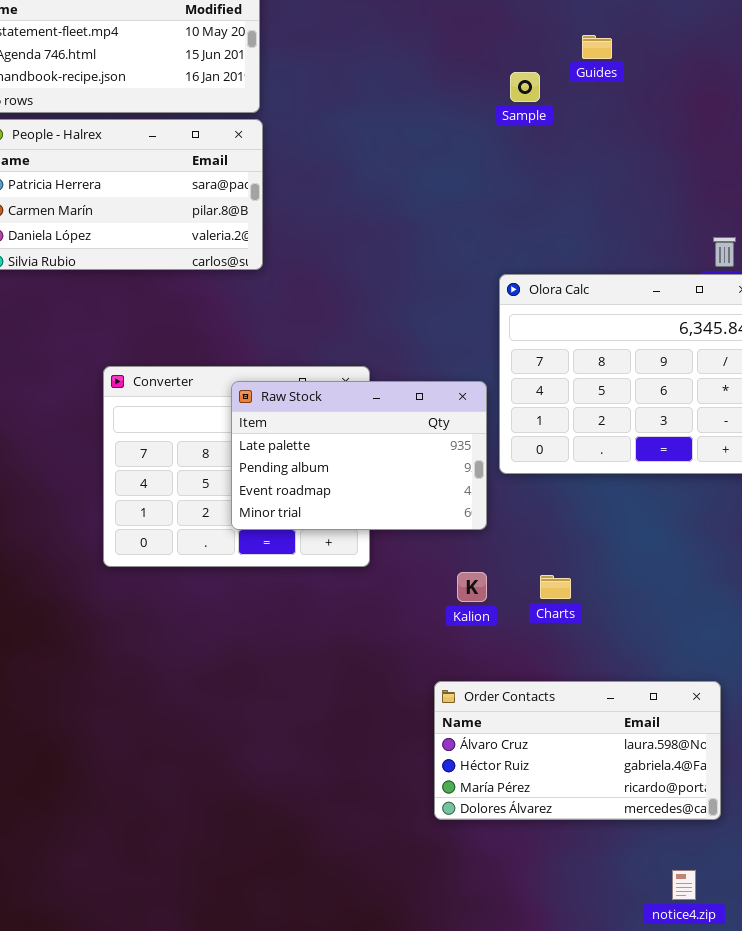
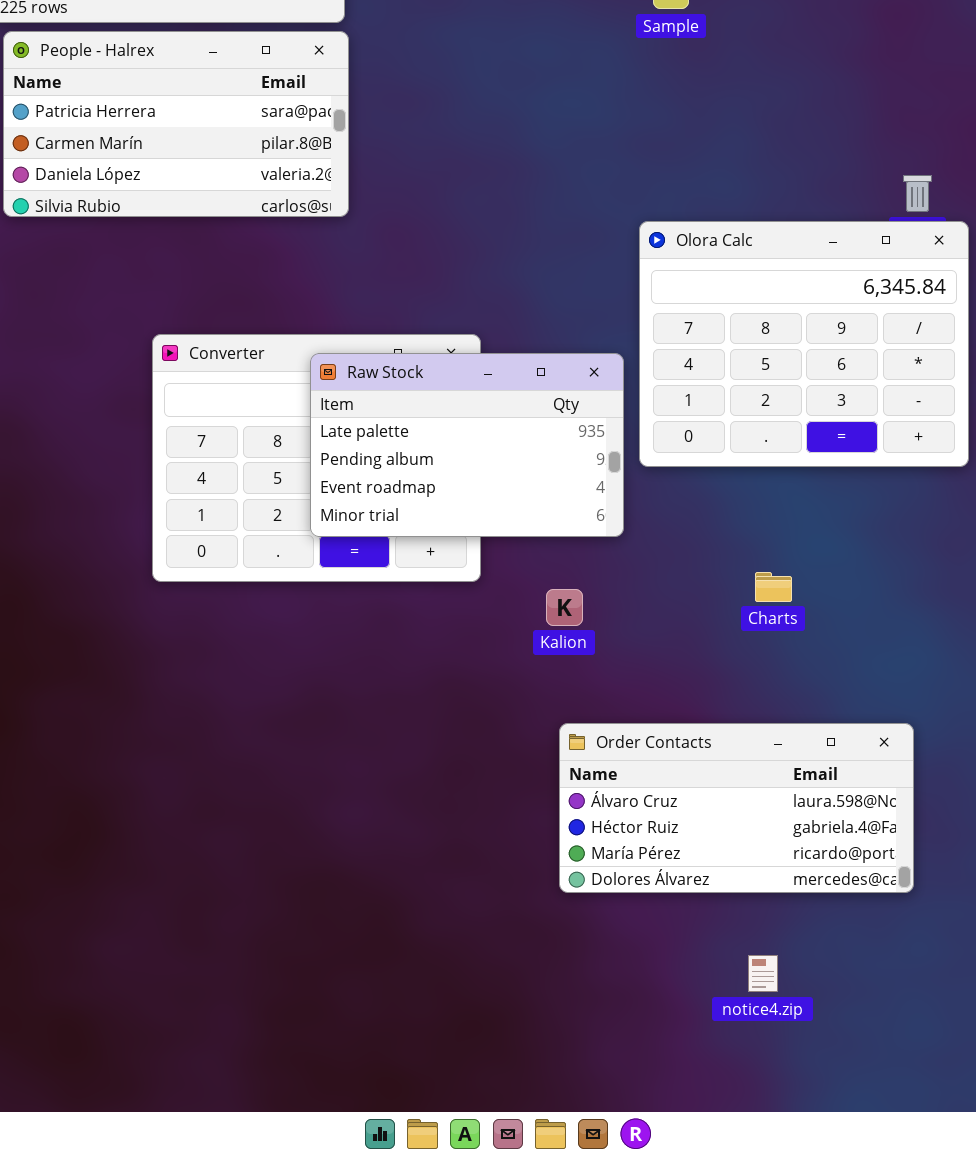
Kalion: [457,572,487,602] -> [546,589,583,626], moved
Charts: [540,575,571,599] -> [755,572,792,602], moved
notice4.zip: [672,870,696,900] -> [748,955,778,992], moved

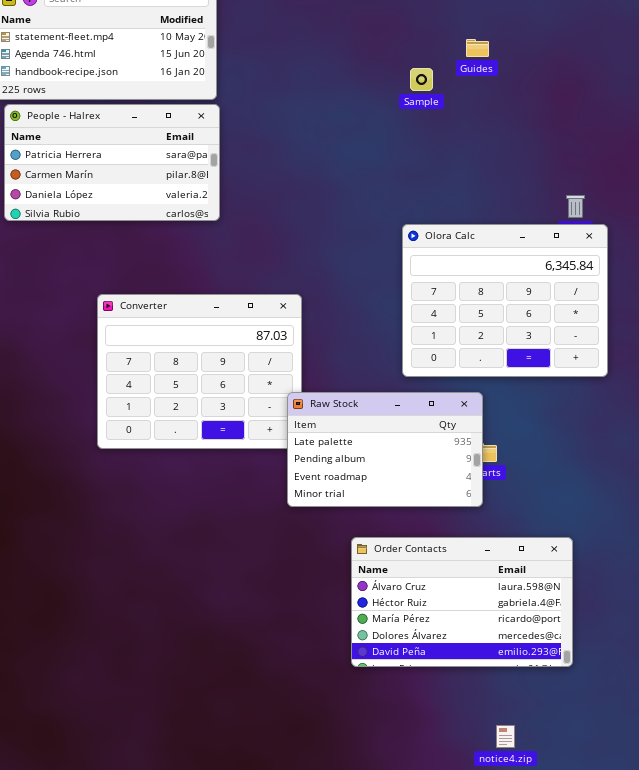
Raw Stock: [310,353,624,537] -> [287,392,483,507], moved
Order Contacts: [559,723,914,893] -> [351,537,573,667], resized
notice4.zip: [748,955,778,992] -> [496,725,515,748], moved

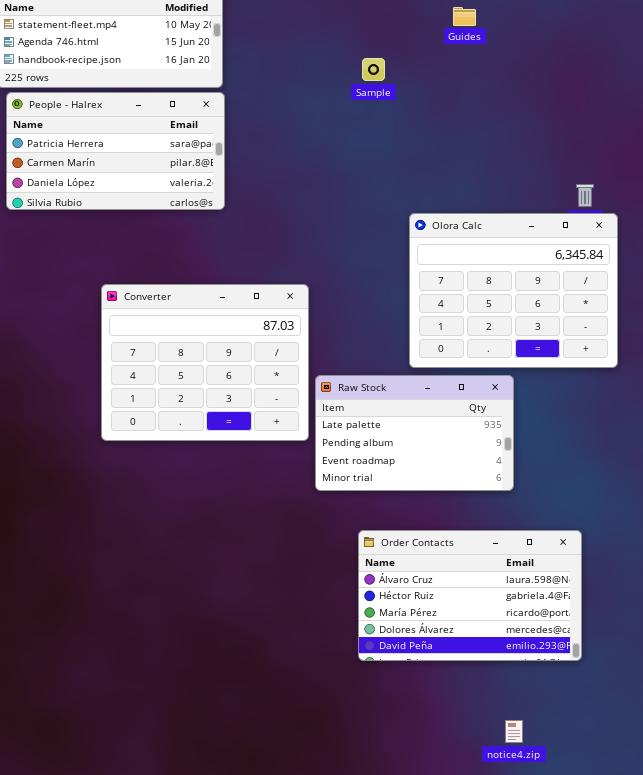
Guides: [466,39,489,57] -> [453,7,476,26], moved
Sample: [410,68,433,91] -> [362,58,385,81], moved
Raw Stock: [287,392,483,507] -> [315,375,514,491], moved

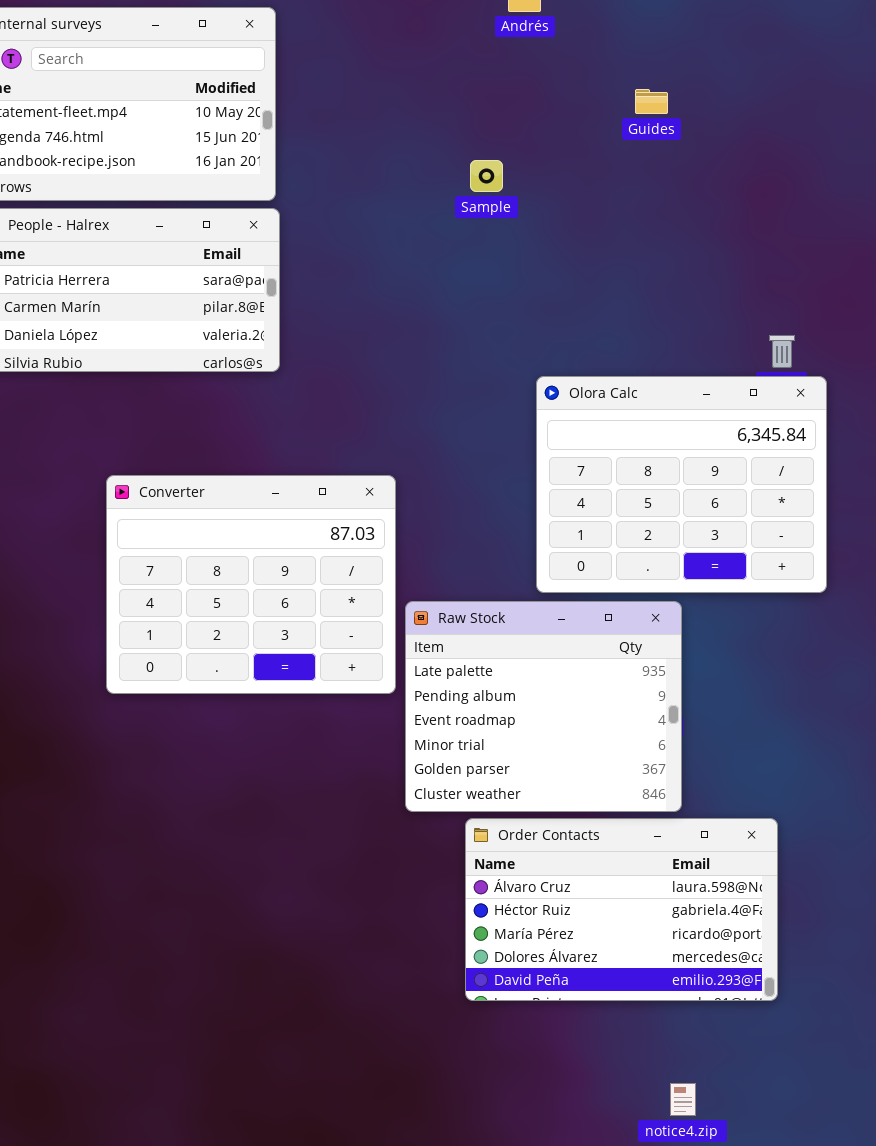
Guides: [453,7,476,26] -> [635,89,668,114], moved
Raw Stock: [315,375,514,491] -> [405,601,682,812], resized

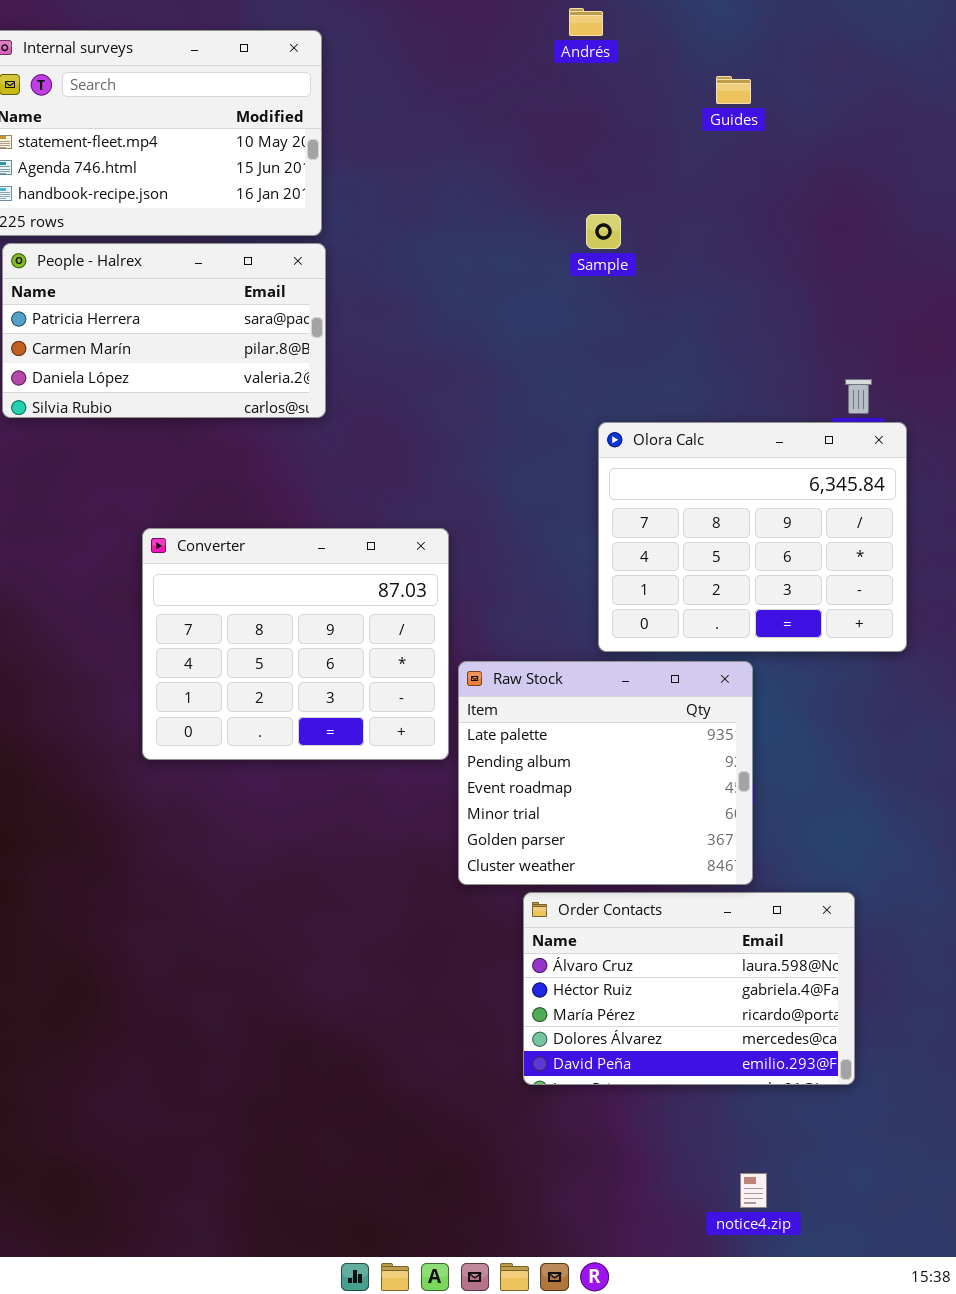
Guides: [635,89,668,114] -> [716,76,751,104], moved
Sample: [470,160,503,192] -> [586,214,621,249], moved

